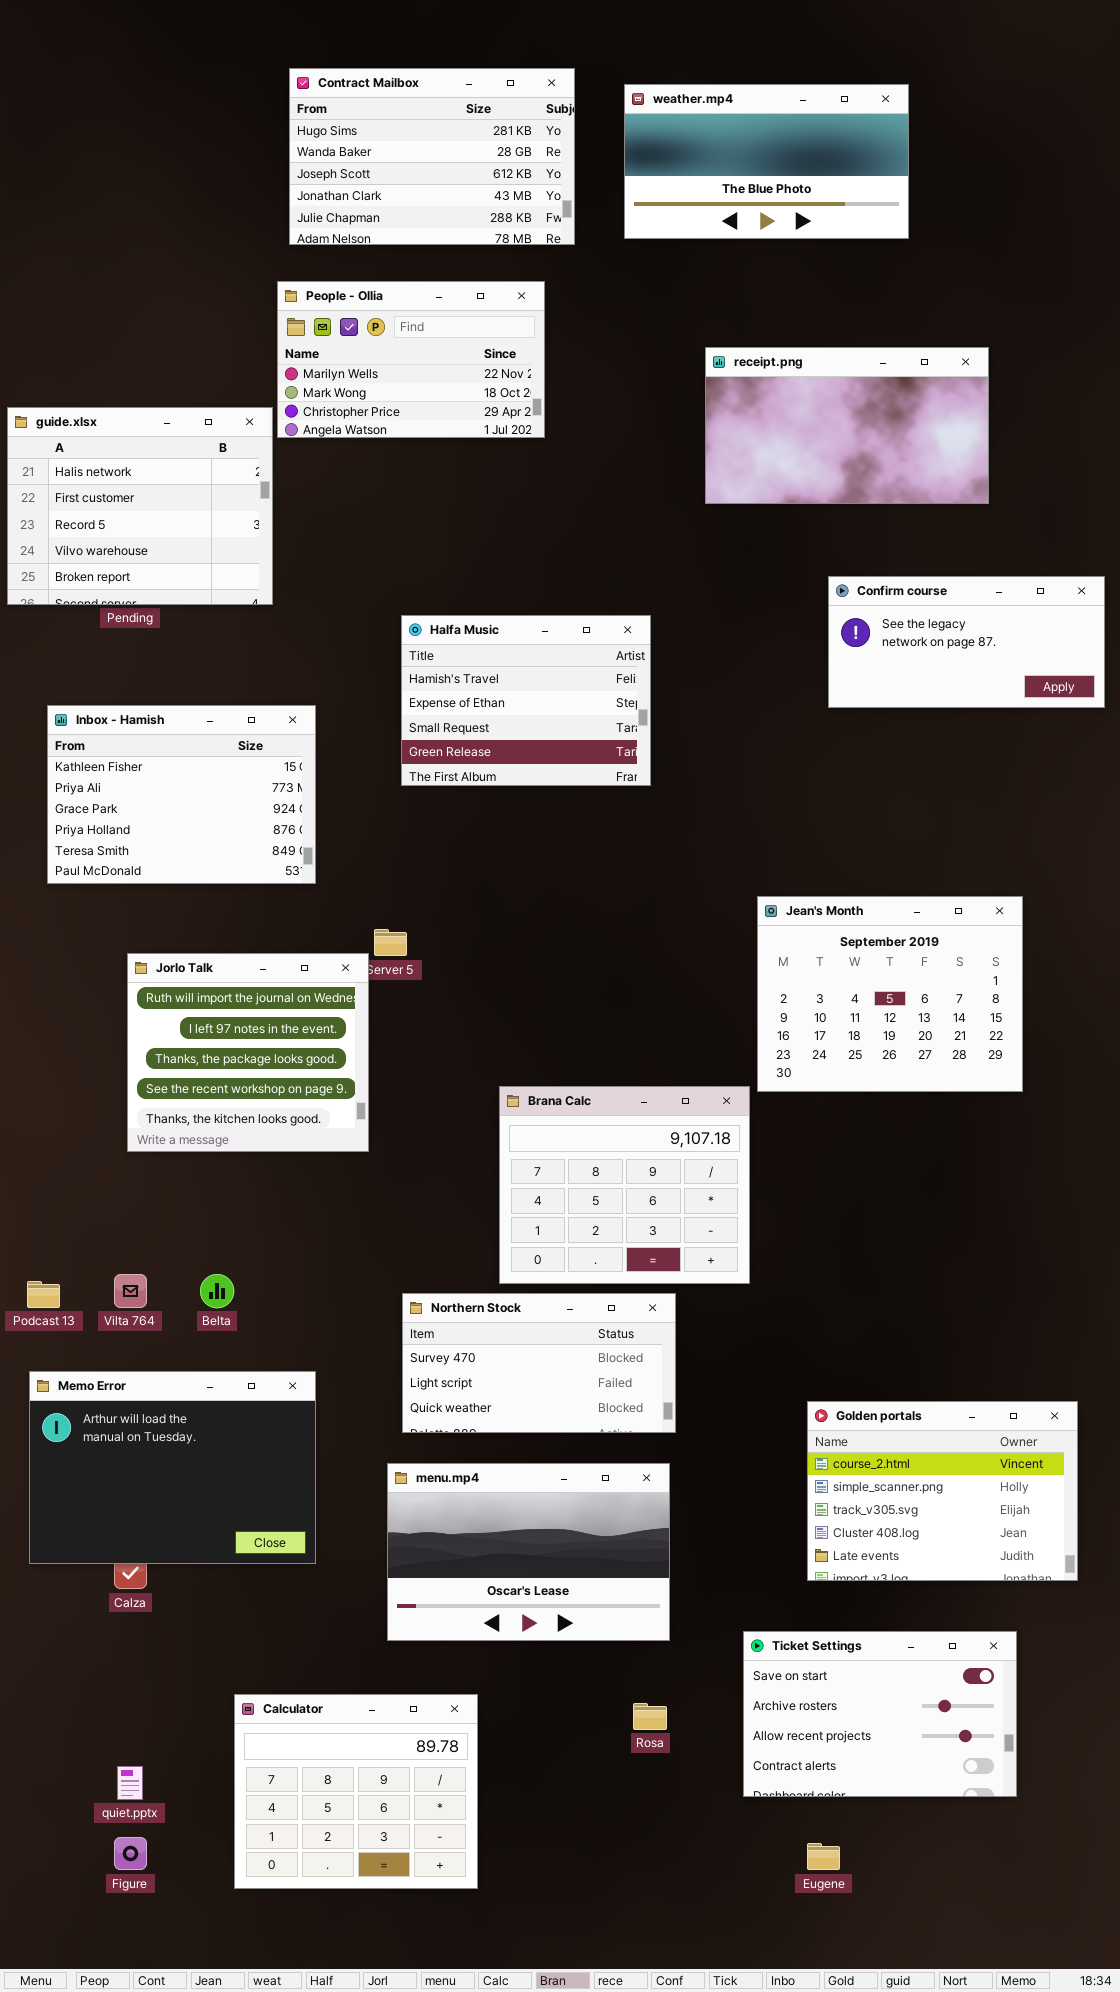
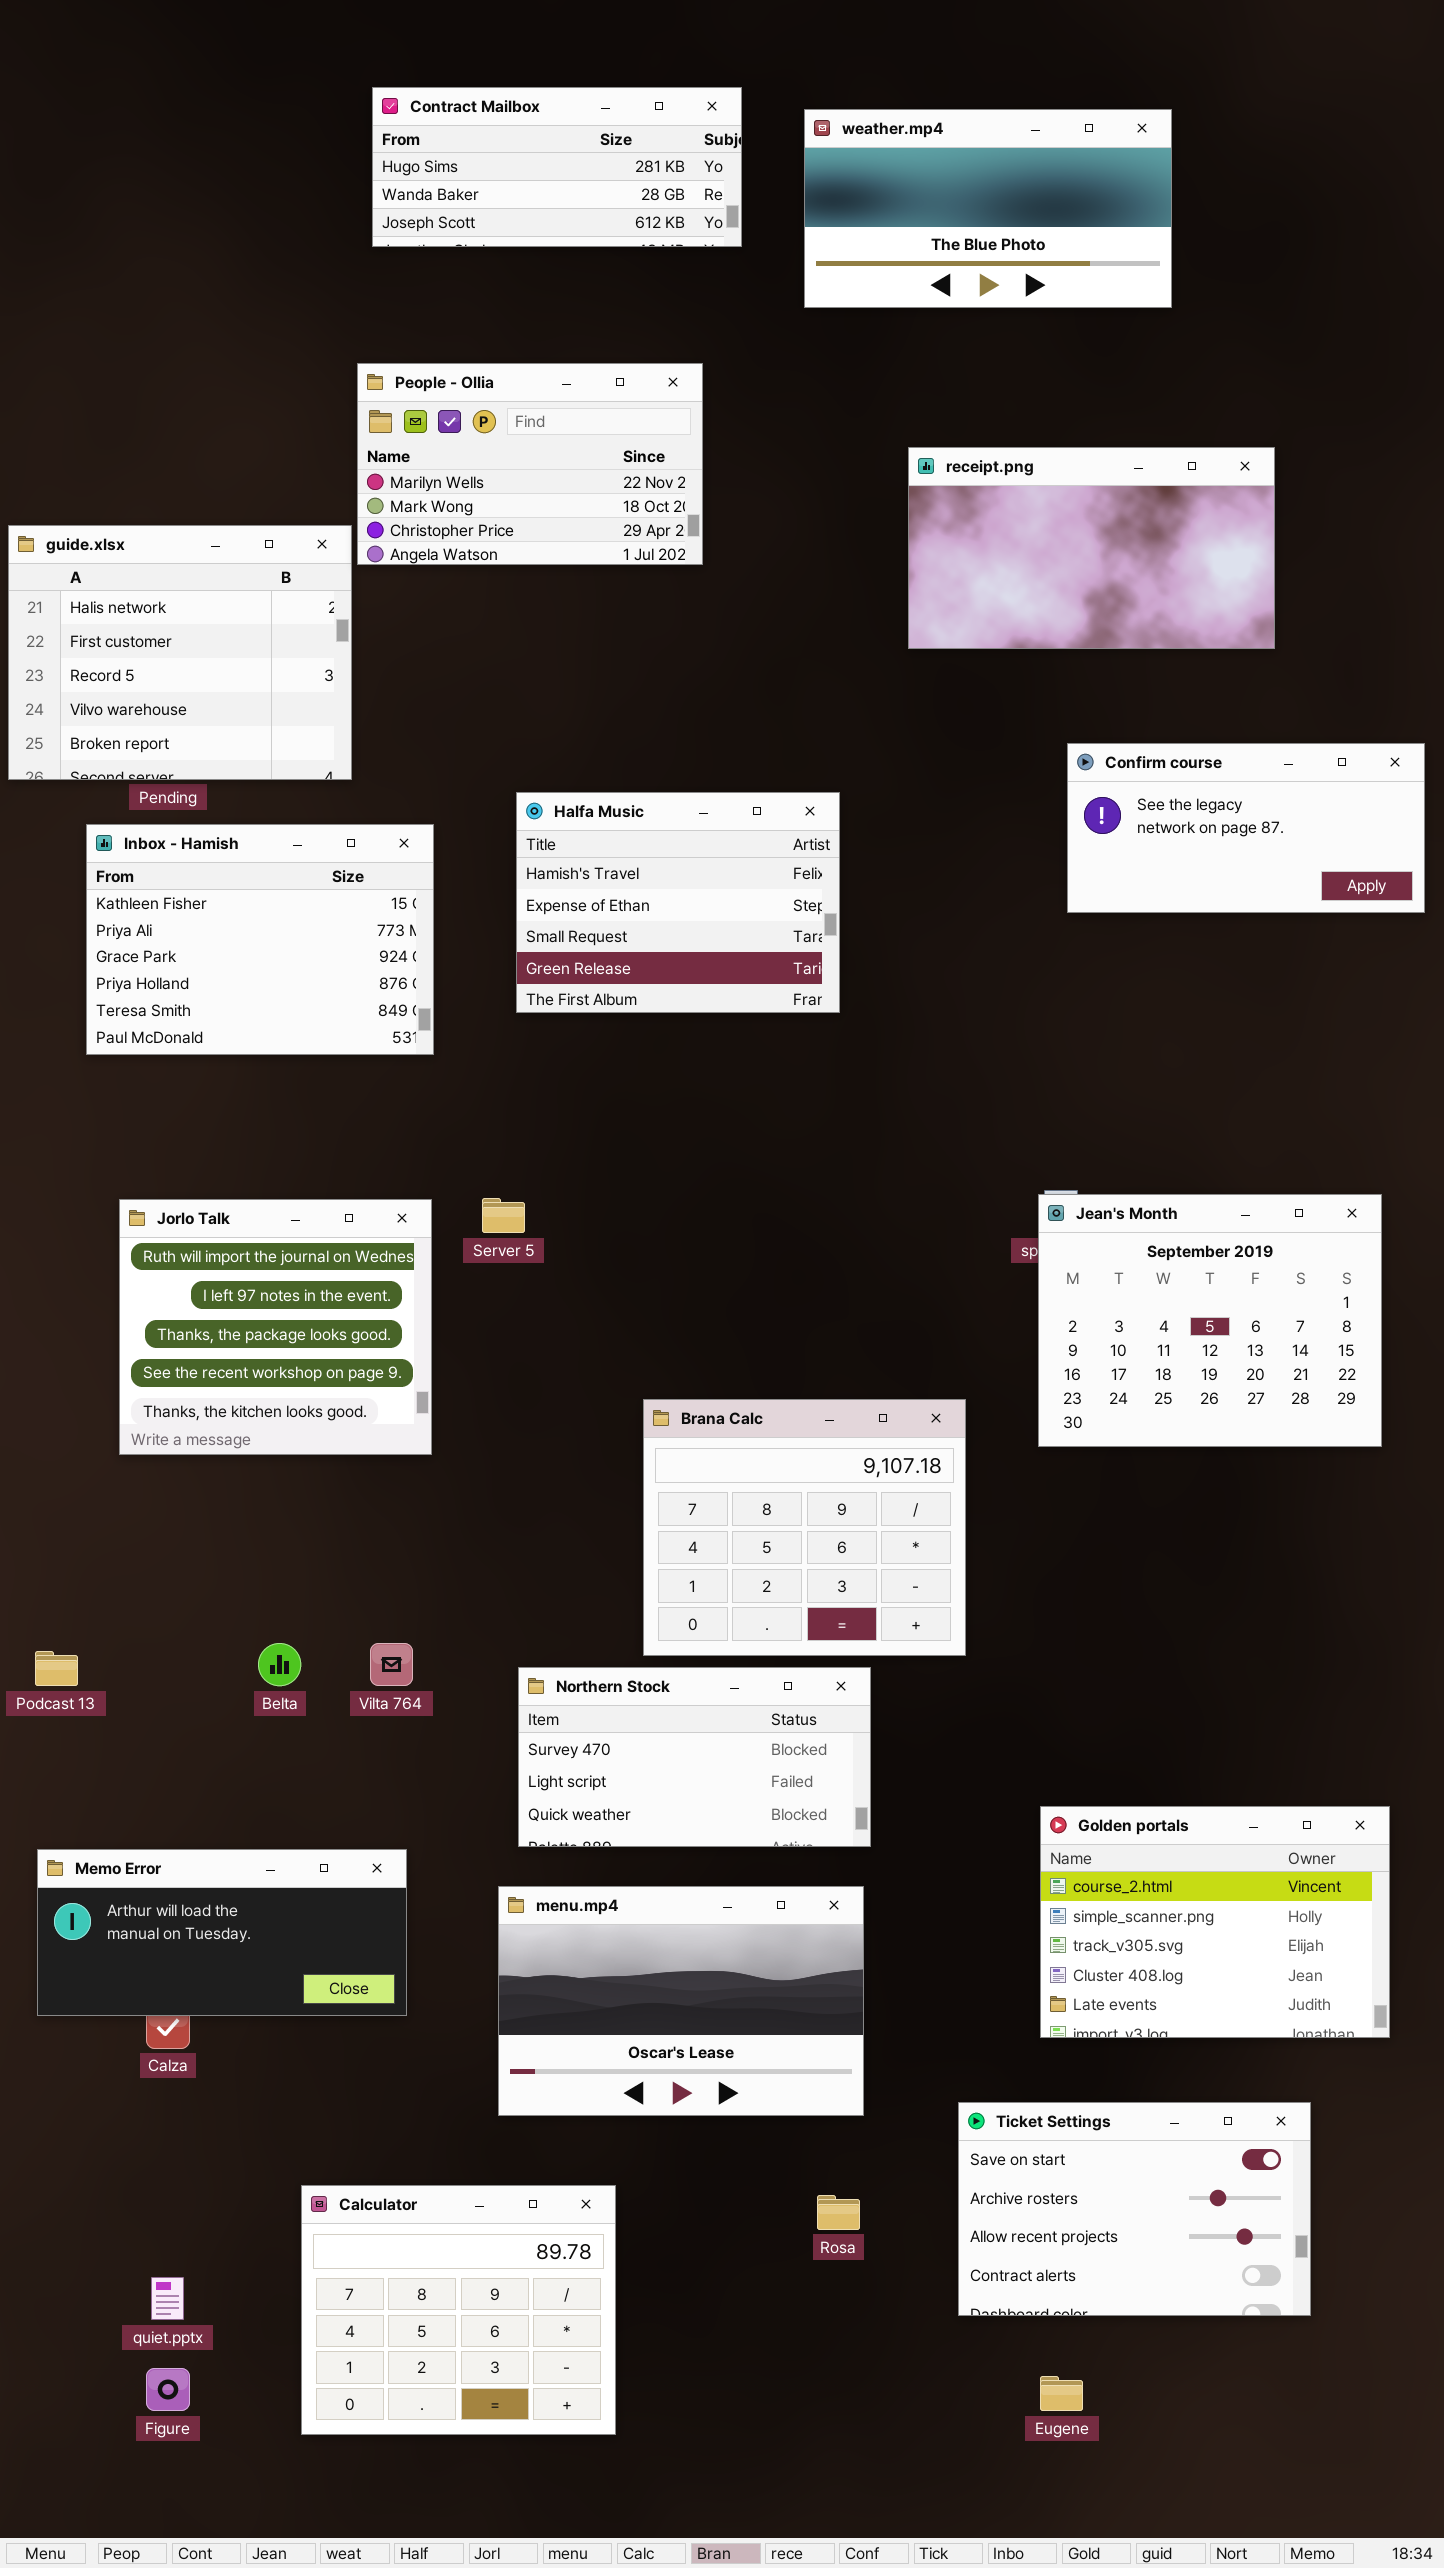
Contract Mailbox: [289,68,575,245] -> [372,87,742,247], resized
Inbox - Hamish: [47,705,316,884] -> [86,824,434,1055], moved
Jean's Month: [757,896,1023,1092] -> [1038,1194,1382,1447], moved
Jorlo Talk: [127,953,369,1152] -> [119,1199,432,1455], moved
Vilta 764: [114,1274,147,1308] -> [370,1643,413,1686], moved
Memo Error: [29,1371,316,1564] -> [37,1849,407,2016], resized

